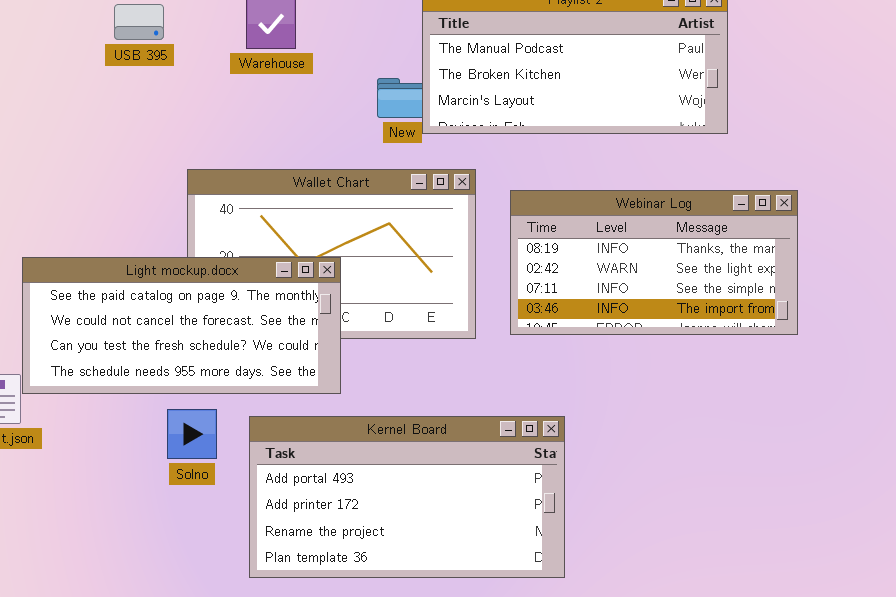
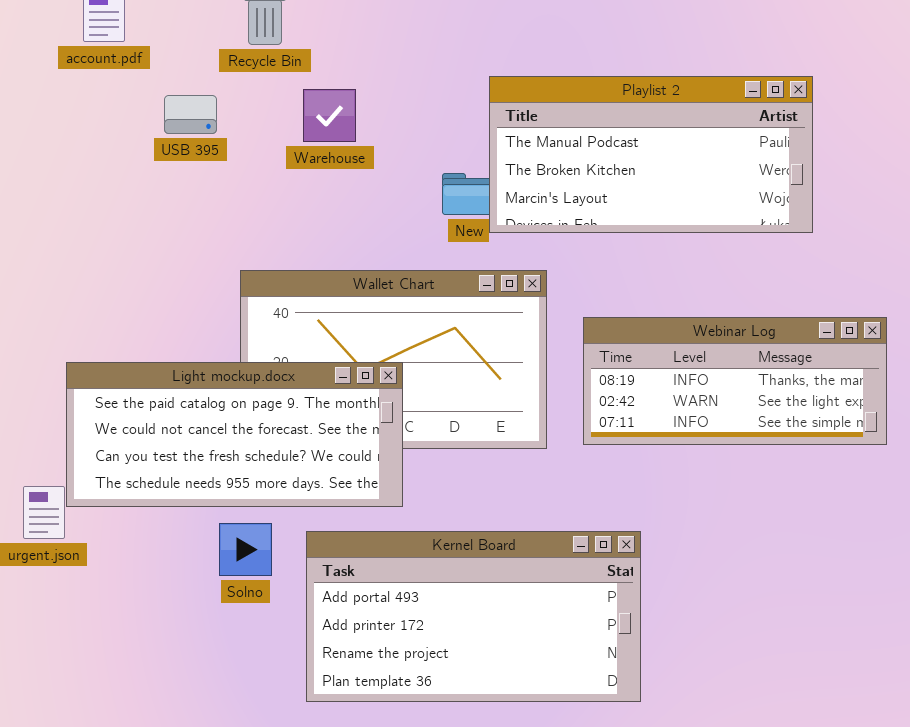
Webinar Log: [510,190,798,335] -> [583,317,887,445], resized

